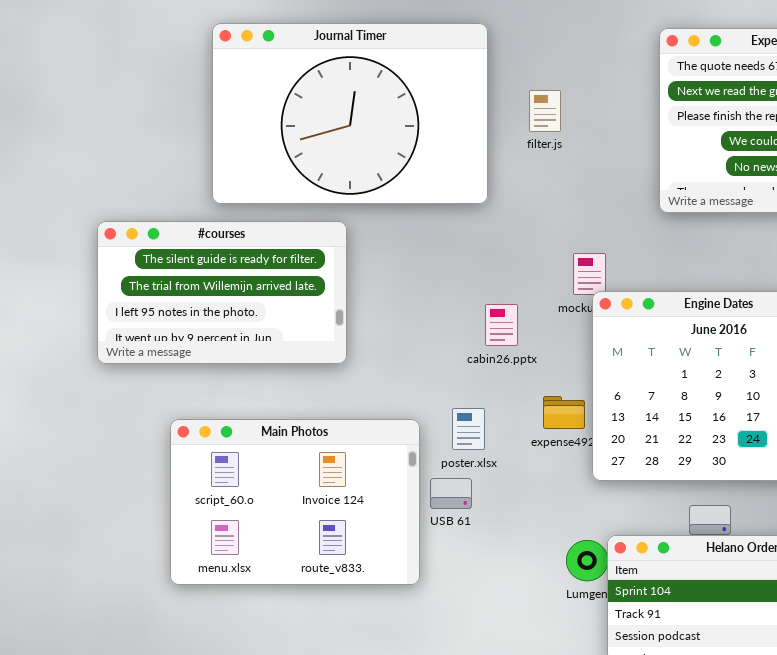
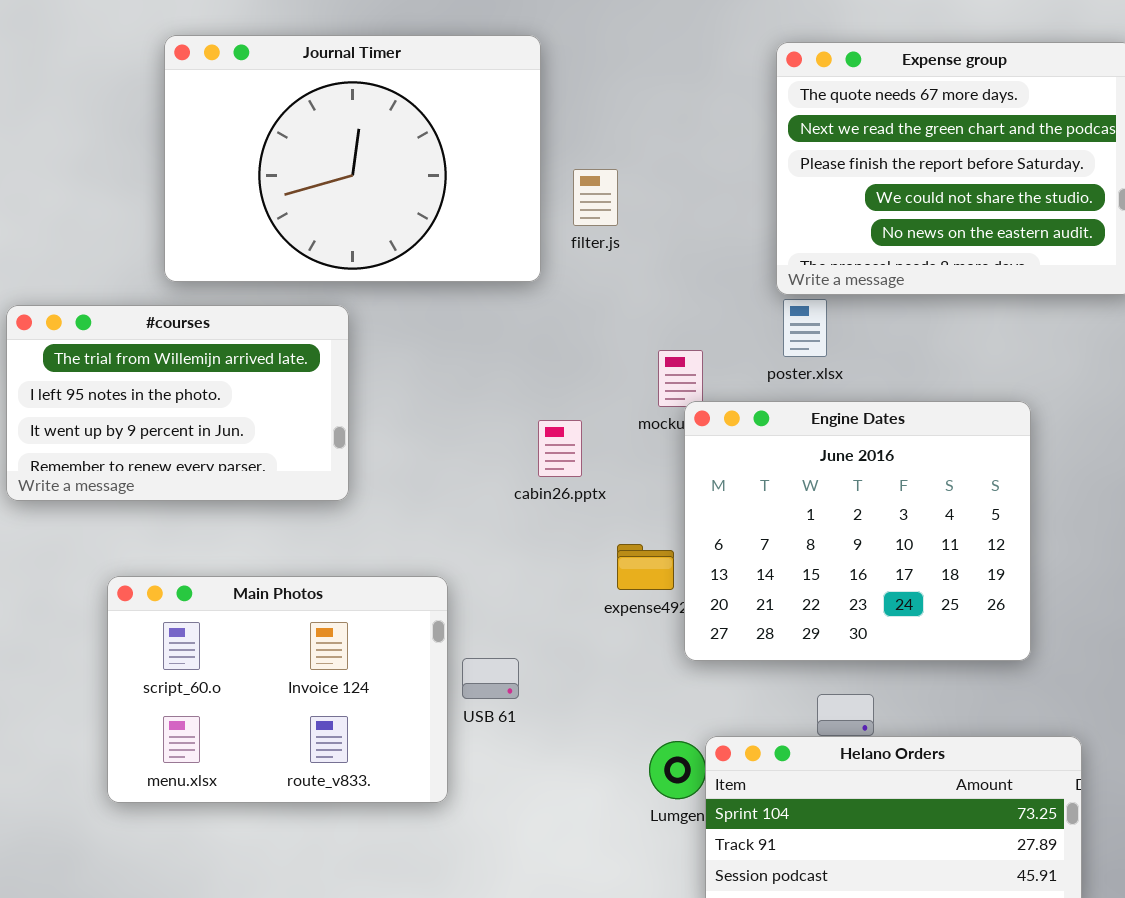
filter.js: [529,90,561,132] -> [573,169,618,226], moved
#courses: [97,221,347,364] -> [6,305,349,501], scrolled down 1 row
poster.xlsx: [452,408,485,450] -> [783,299,827,357], moved

